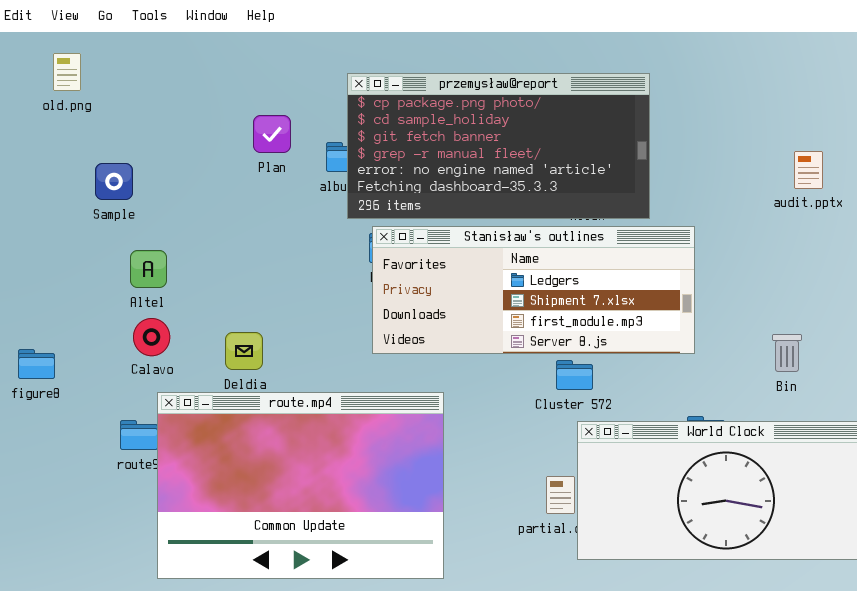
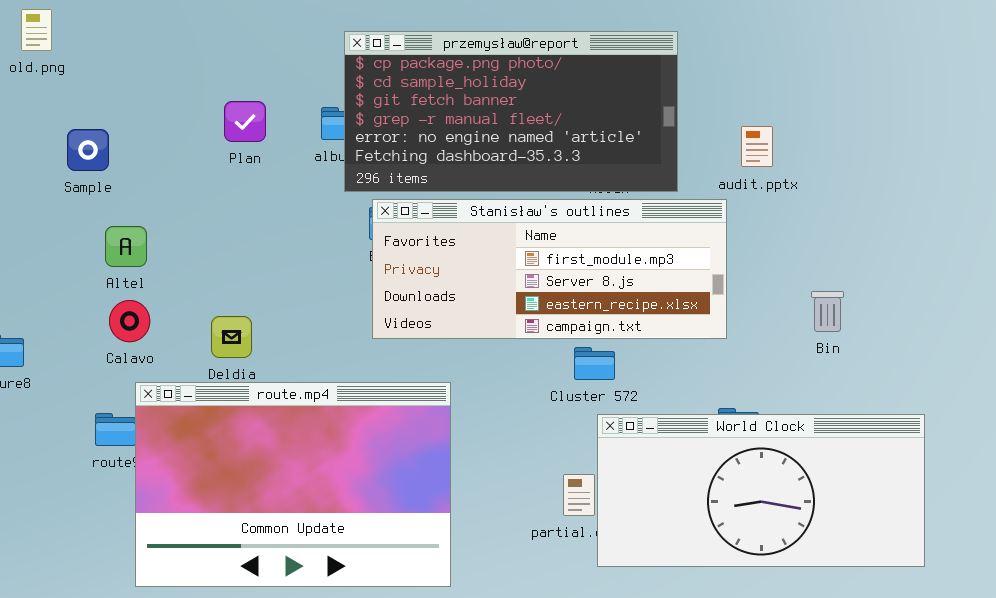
Plan: [253,115,291,153] -> [224,101,266,142], moved
audit.pptx: [794,151,823,189] -> [741,126,773,167], moved
Stanisław's outlines: [372,226,695,354] -> [372,199,727,339], scrolled down 2 rows
Bin: [772,334,802,372] -> [811,291,844,332], moved

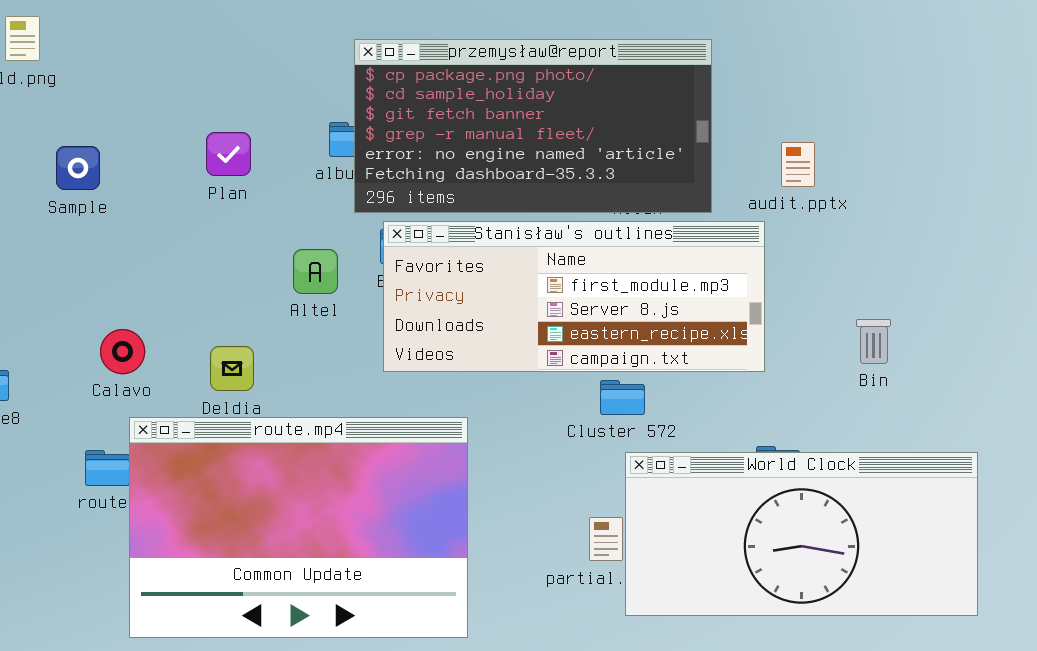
Plan: [224,101,266,142] -> [206,132,251,176], moved
Altel: [105,226,147,267] -> [293,249,338,294], moved

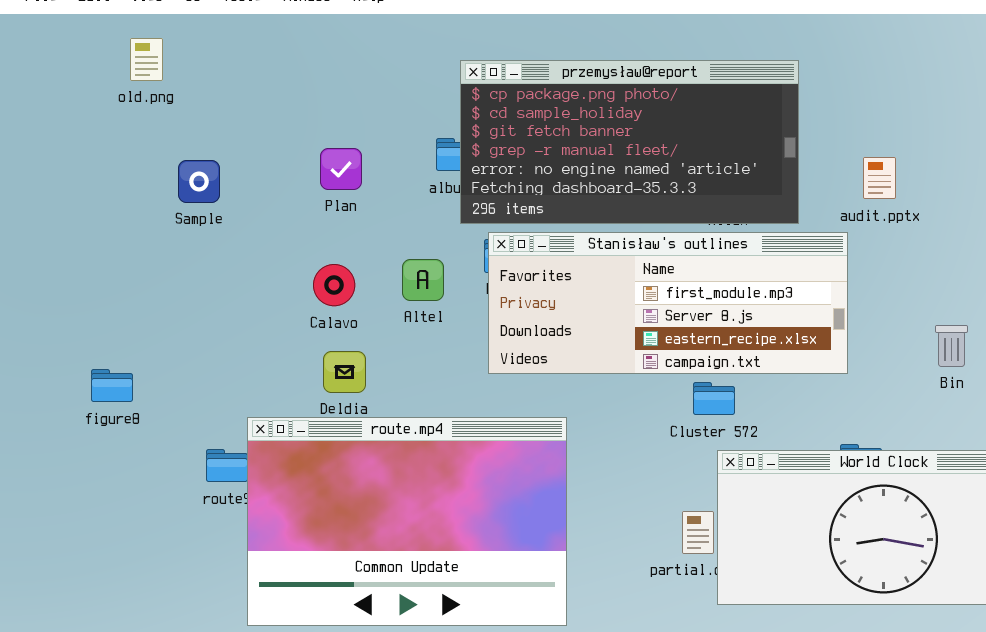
Calavo: [100,329,145,374] -> [313,264,355,306], moved

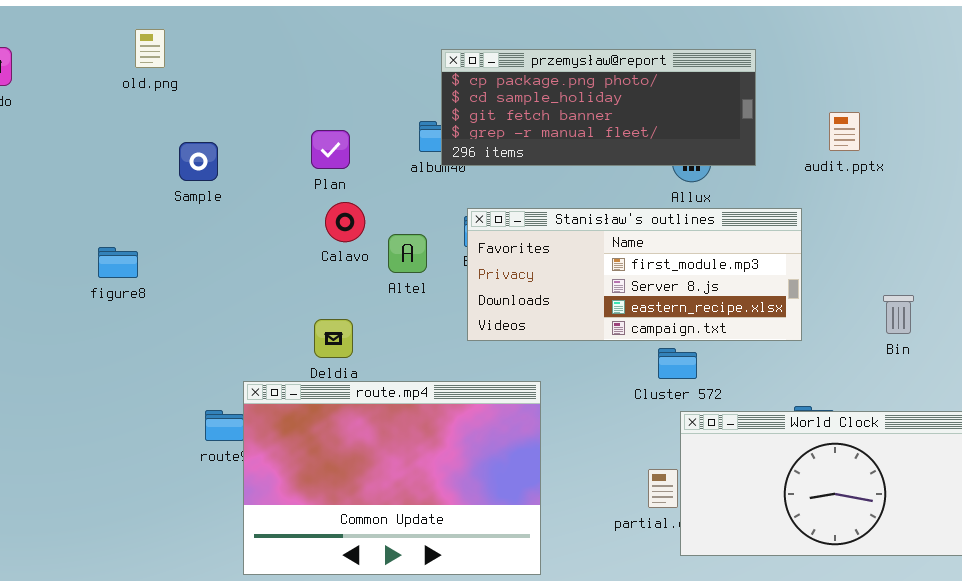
przemysław@report: [460,60,799,224] -> [441,49,756,166], resized
audit.pptx: [863,157,896,199] -> [829,112,860,151], moved
Calavo: [313,264,355,306] -> [325,202,365,242], moved
figure8: [91,369,133,402] -> [98,247,138,278], moved

